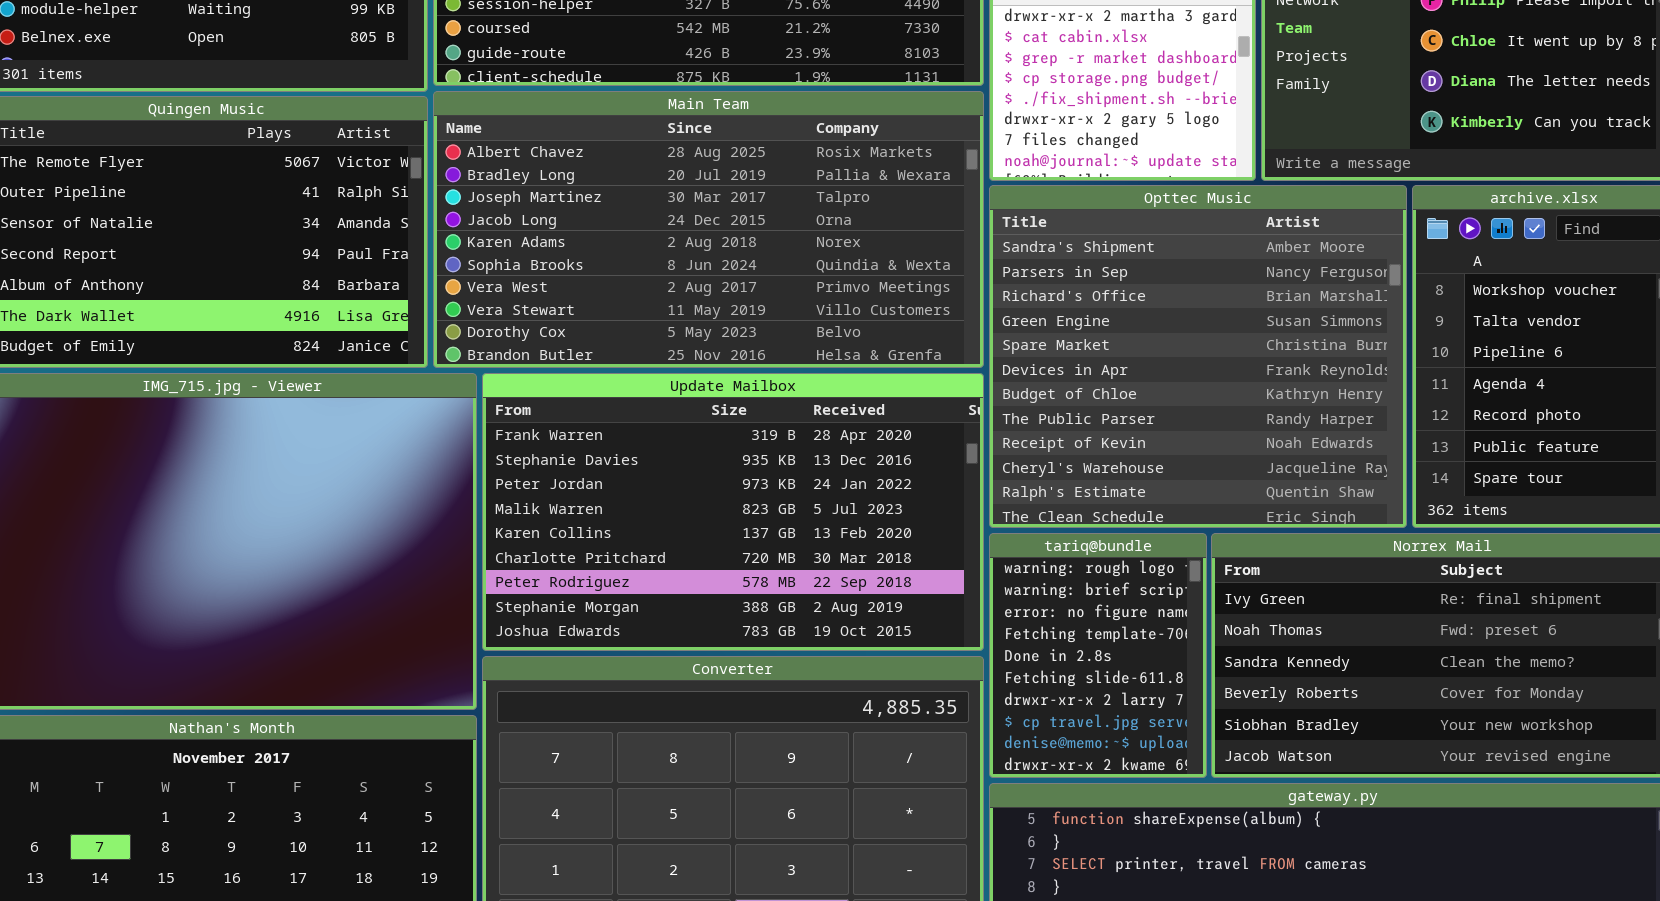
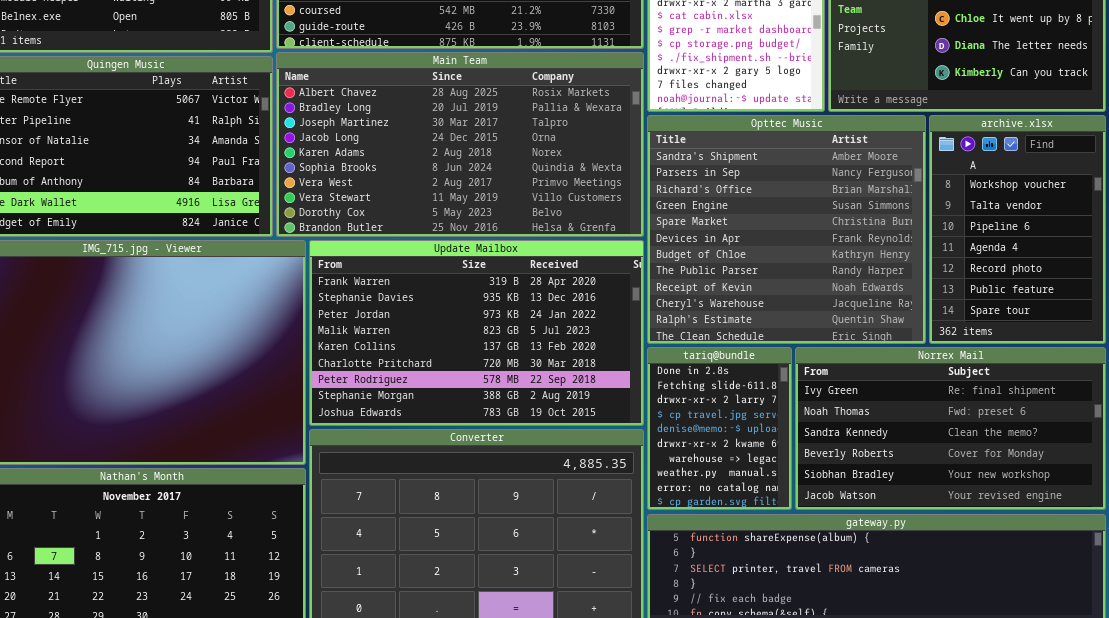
tariq@bundle: [989,533,1207,778] -> [647,347,792,510], scrolled down 4 rows

